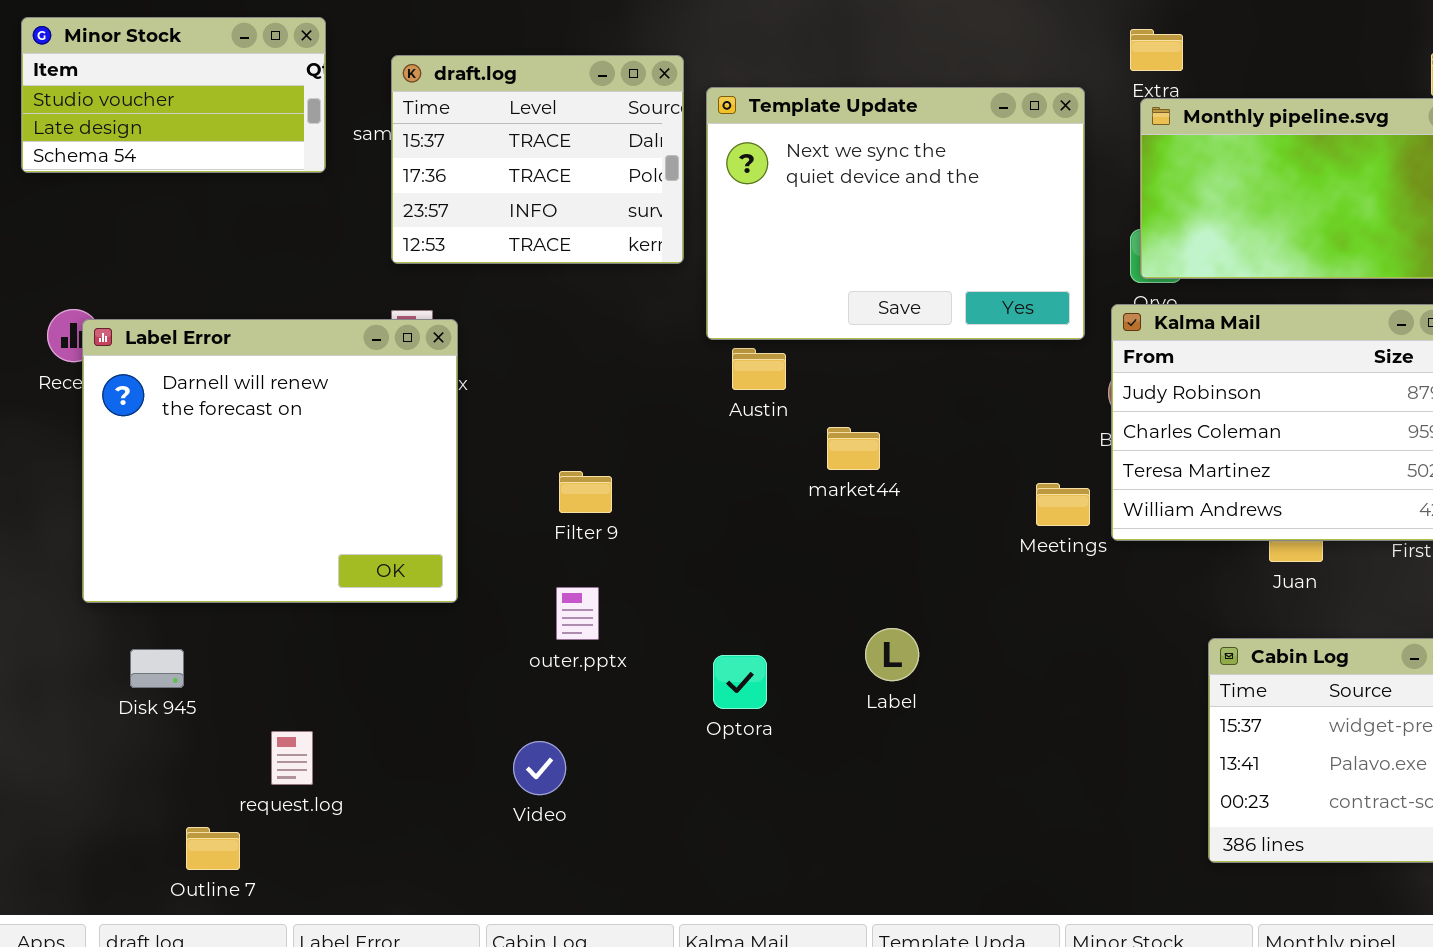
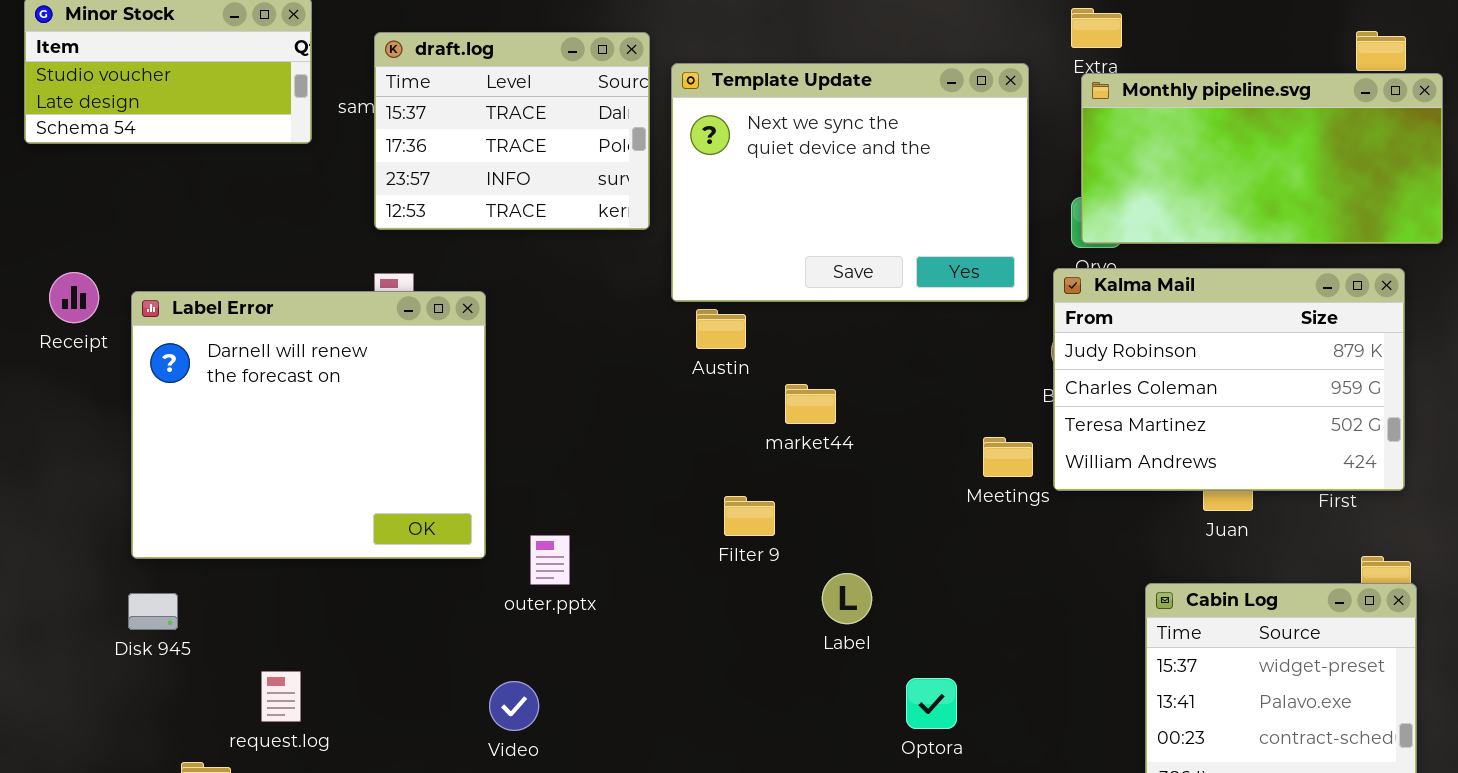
Label Error: [82,319,458,603] -> [131,291,486,559], moved
Filter 9: [559,471,612,513] -> [724,496,775,536], moved
Optora: [713,655,767,709] -> [906,678,957,729], moved

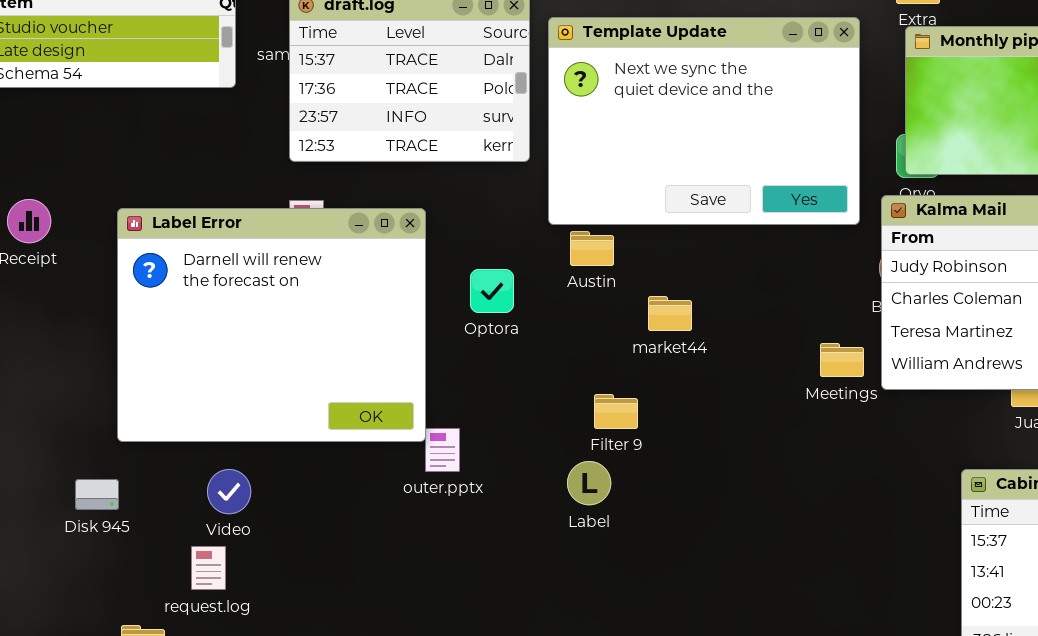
Label Error: [131,291,486,559] -> [117,208,426,442], moved
Label: [822,573,872,624] -> [567,461,611,505], moved
Optora: [906,678,957,729] -> [470,269,514,313], moved
Video: [489,681,539,731] -> [207,469,251,514], moved

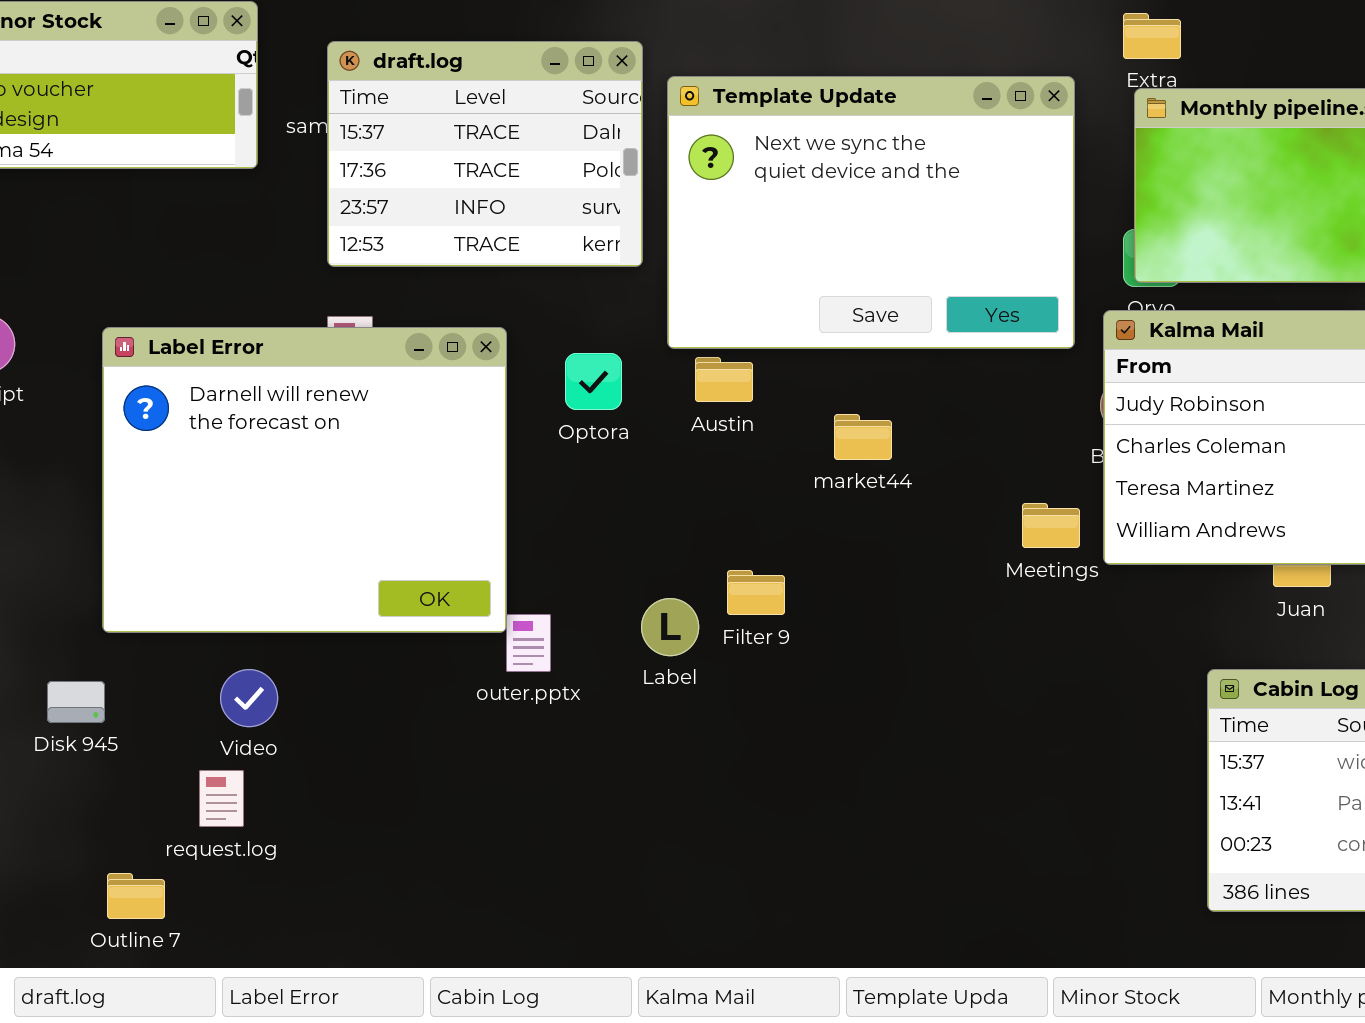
Optora: [470,269,514,313] -> [565,353,622,410], moved
market44: [648,296,692,331] -> [834,414,892,460], moved
Label: [567,461,611,505] -> [641,598,699,656], moved

